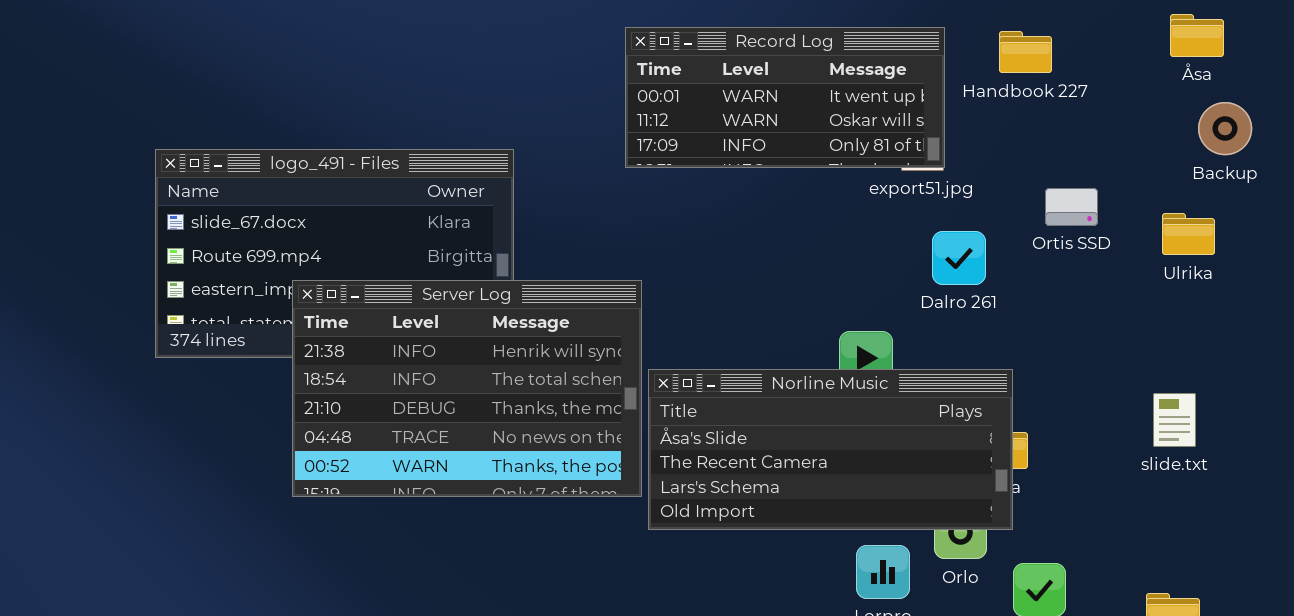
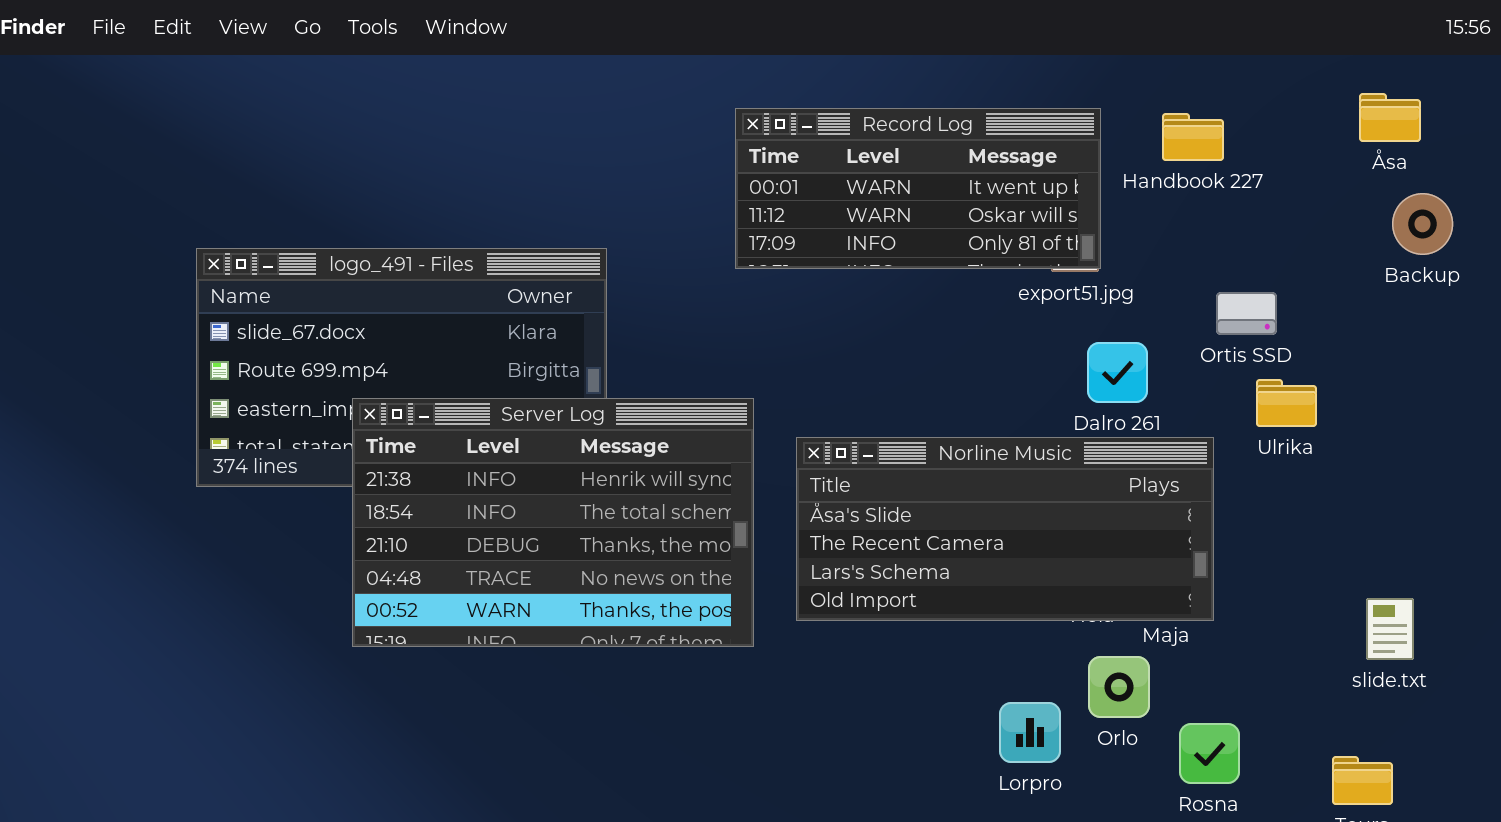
Ulrika: [1162,213,1215,255] -> [1256,379,1317,427], moved
Norline Music: [648,369,1013,530] -> [796,437,1214,621], moved
slide.txt: [1153,393,1196,447] -> [1366,598,1414,660], moved

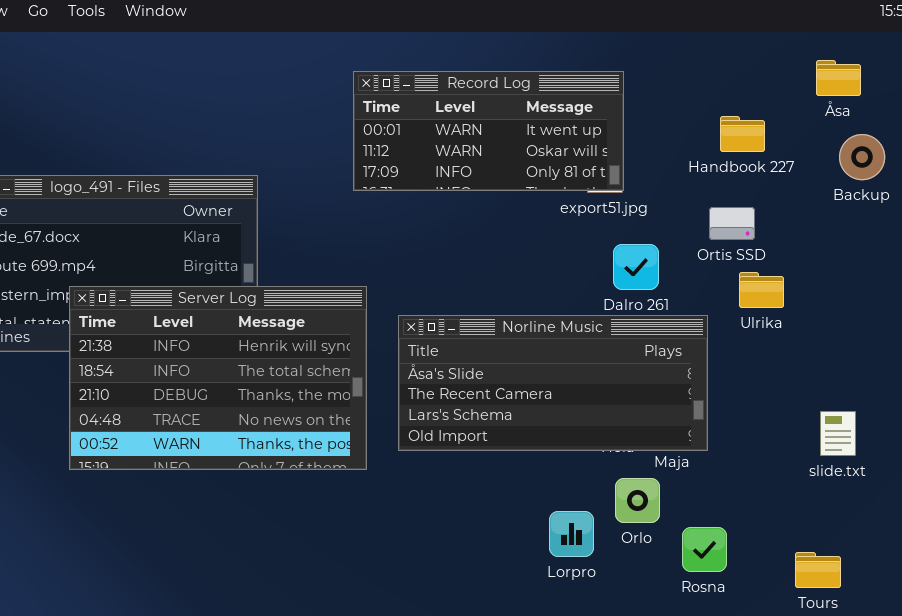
Handbook 227: [1162,113,1224,161] -> [720,116,765,152], moved
slide.txt: [1366,598,1414,660] -> [820,411,856,456], moved

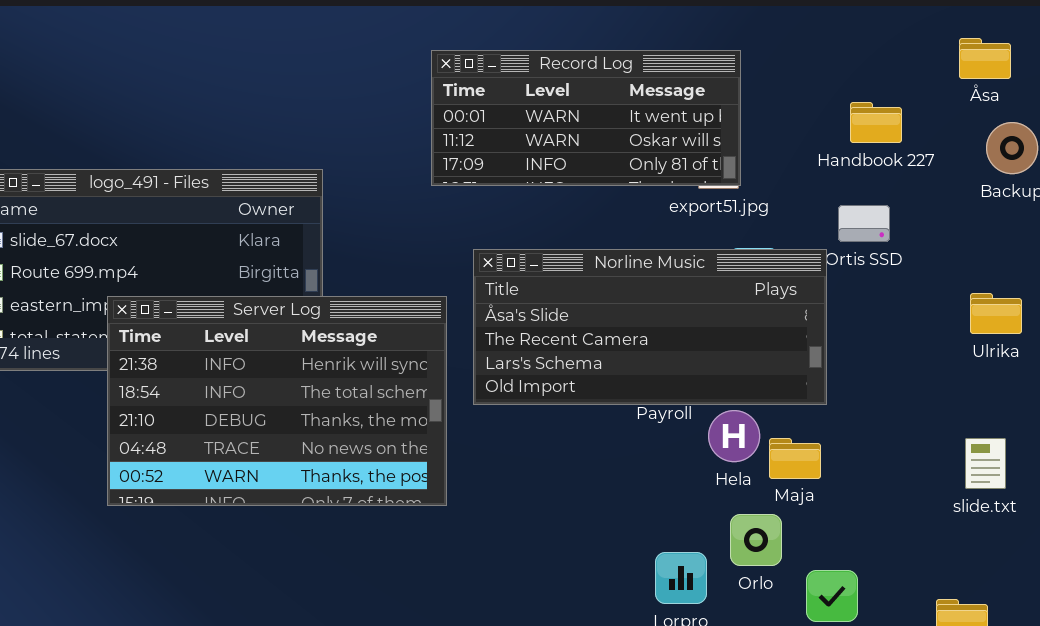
Ulrika: [739,272,784,308] -> [970,293,1022,334], moved
Norline Music: [398,315,708,451] -> [473,249,827,405], moved

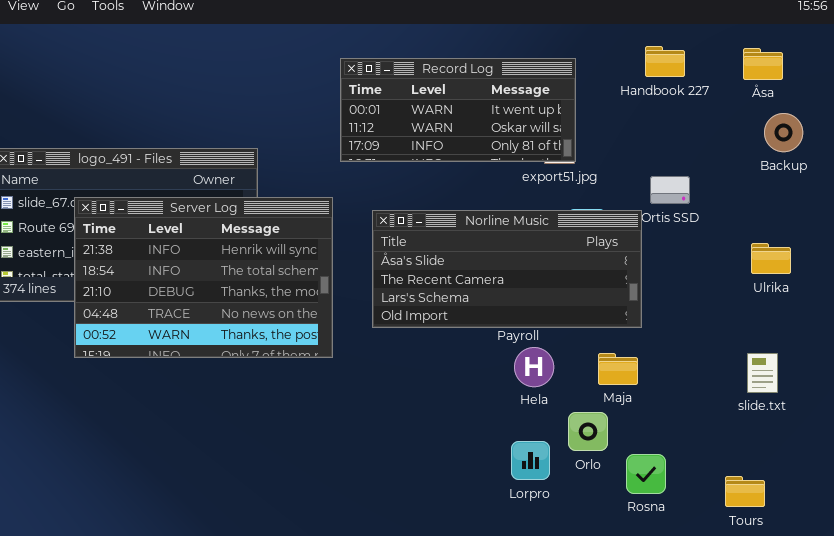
Handbook 227: [850,102,902,143] -> [645,46,685,77], moved
Server Log: [107,296,447,506] -> [74,197,333,358], moved
Hela: [708,410,760,462] -> [514,347,554,387], moved

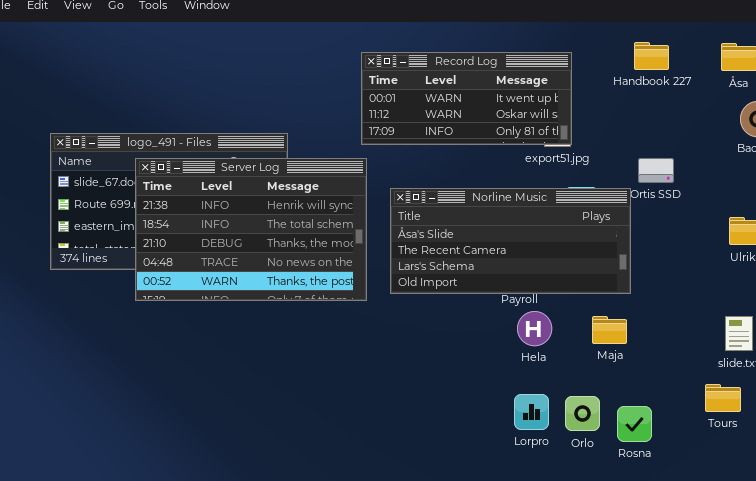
Server Log: [74,197,333,358] -> [135,158,367,301], moved
Orlo: [568,412,608,451] -> [565,396,600,431], moved
Tours: [725,476,765,507] -> [705,384,741,412], moved

